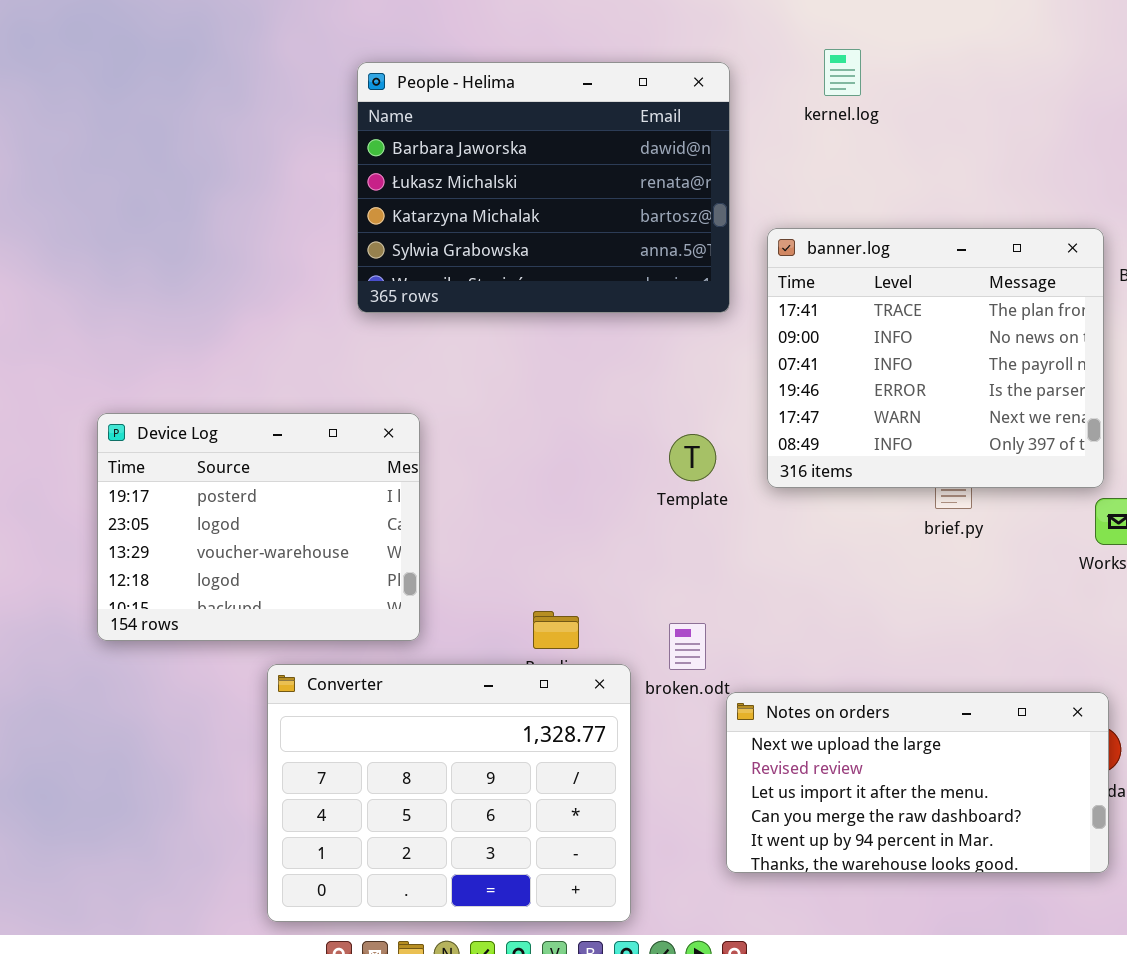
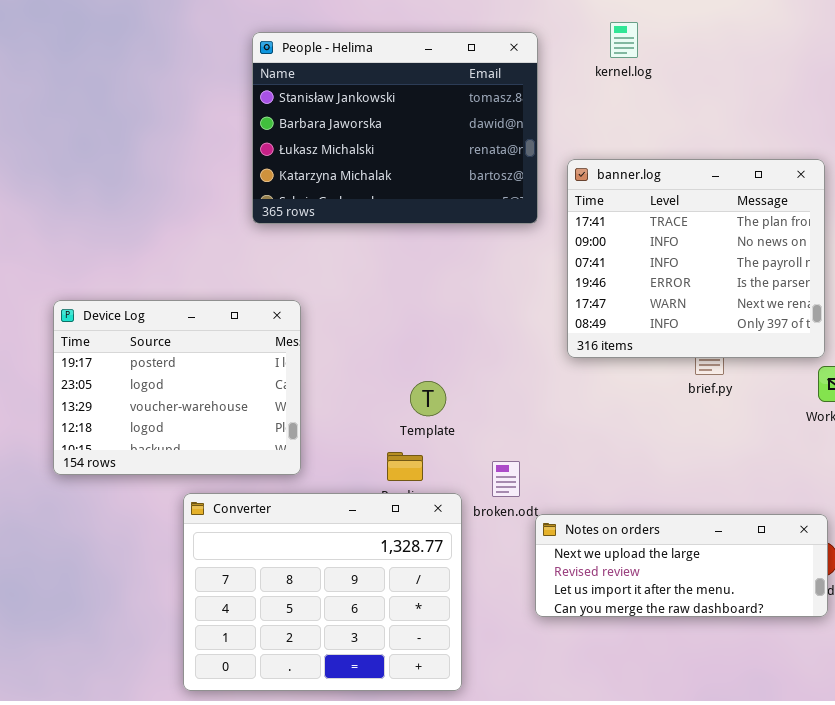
People - Helima: [357,62,730,313] -> [252,32,538,224], scrolled up 1 row
Template: [669,434,716,481] -> [410,381,446,416], moved
Notes on orders: [726,692,1109,873] -> [535,514,828,617], resized

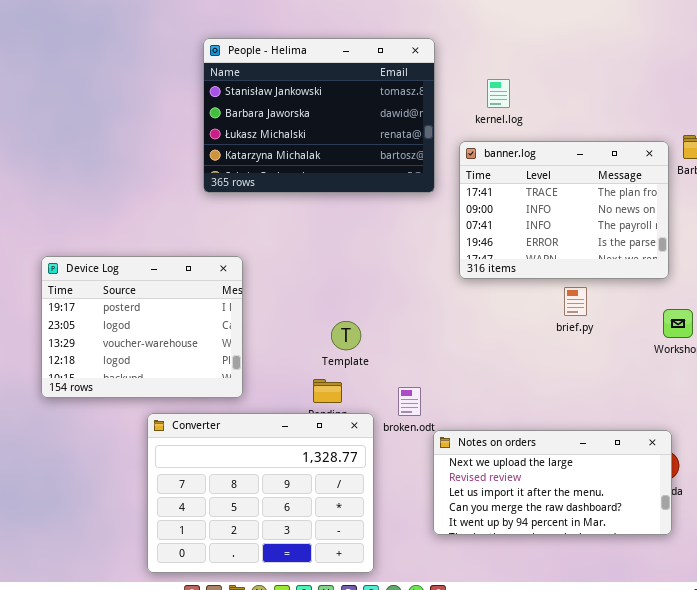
kernel.log: [610,22,638,58] -> [487,79,510,108], moved
banner.log: [567,159,825,358] -> [459,141,669,279], resized
Notes on orders: [535,514,828,617] -> [433,430,672,535], resized

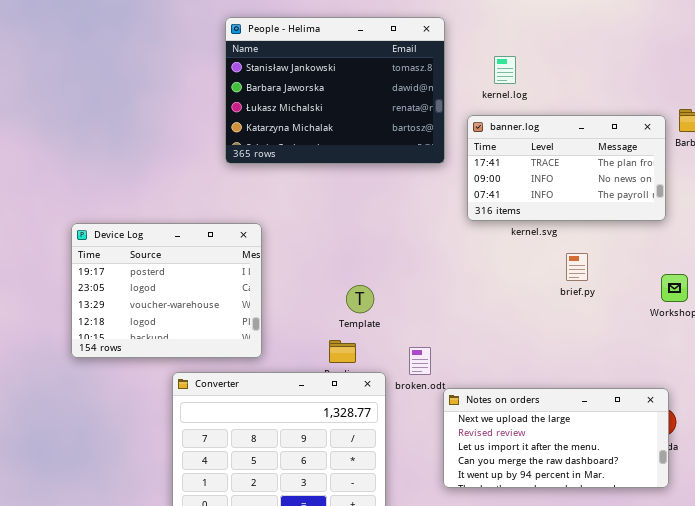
banner.log: [459,141,669,279] -> [467,115,666,221], resized

